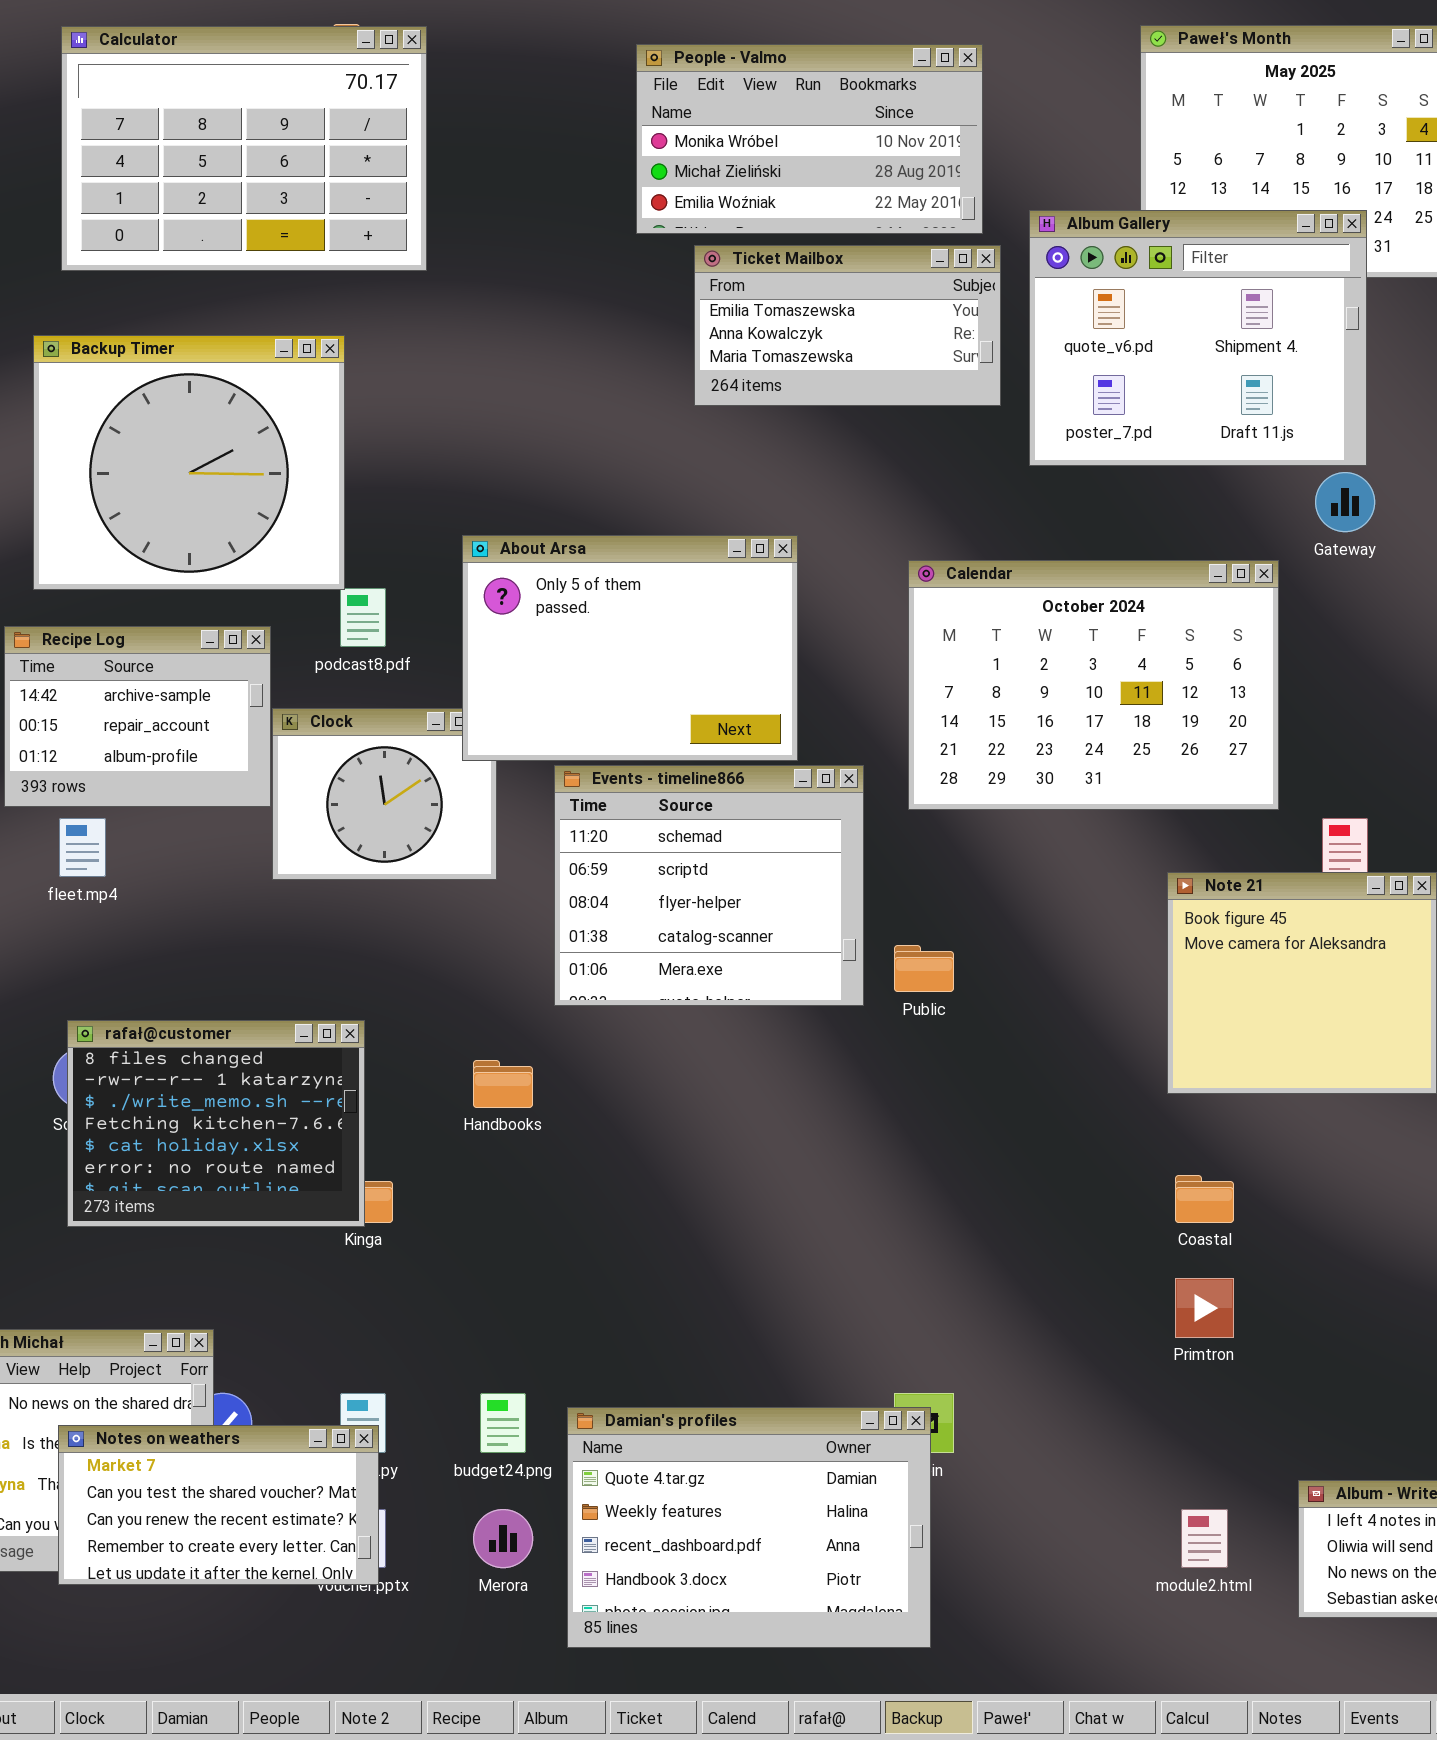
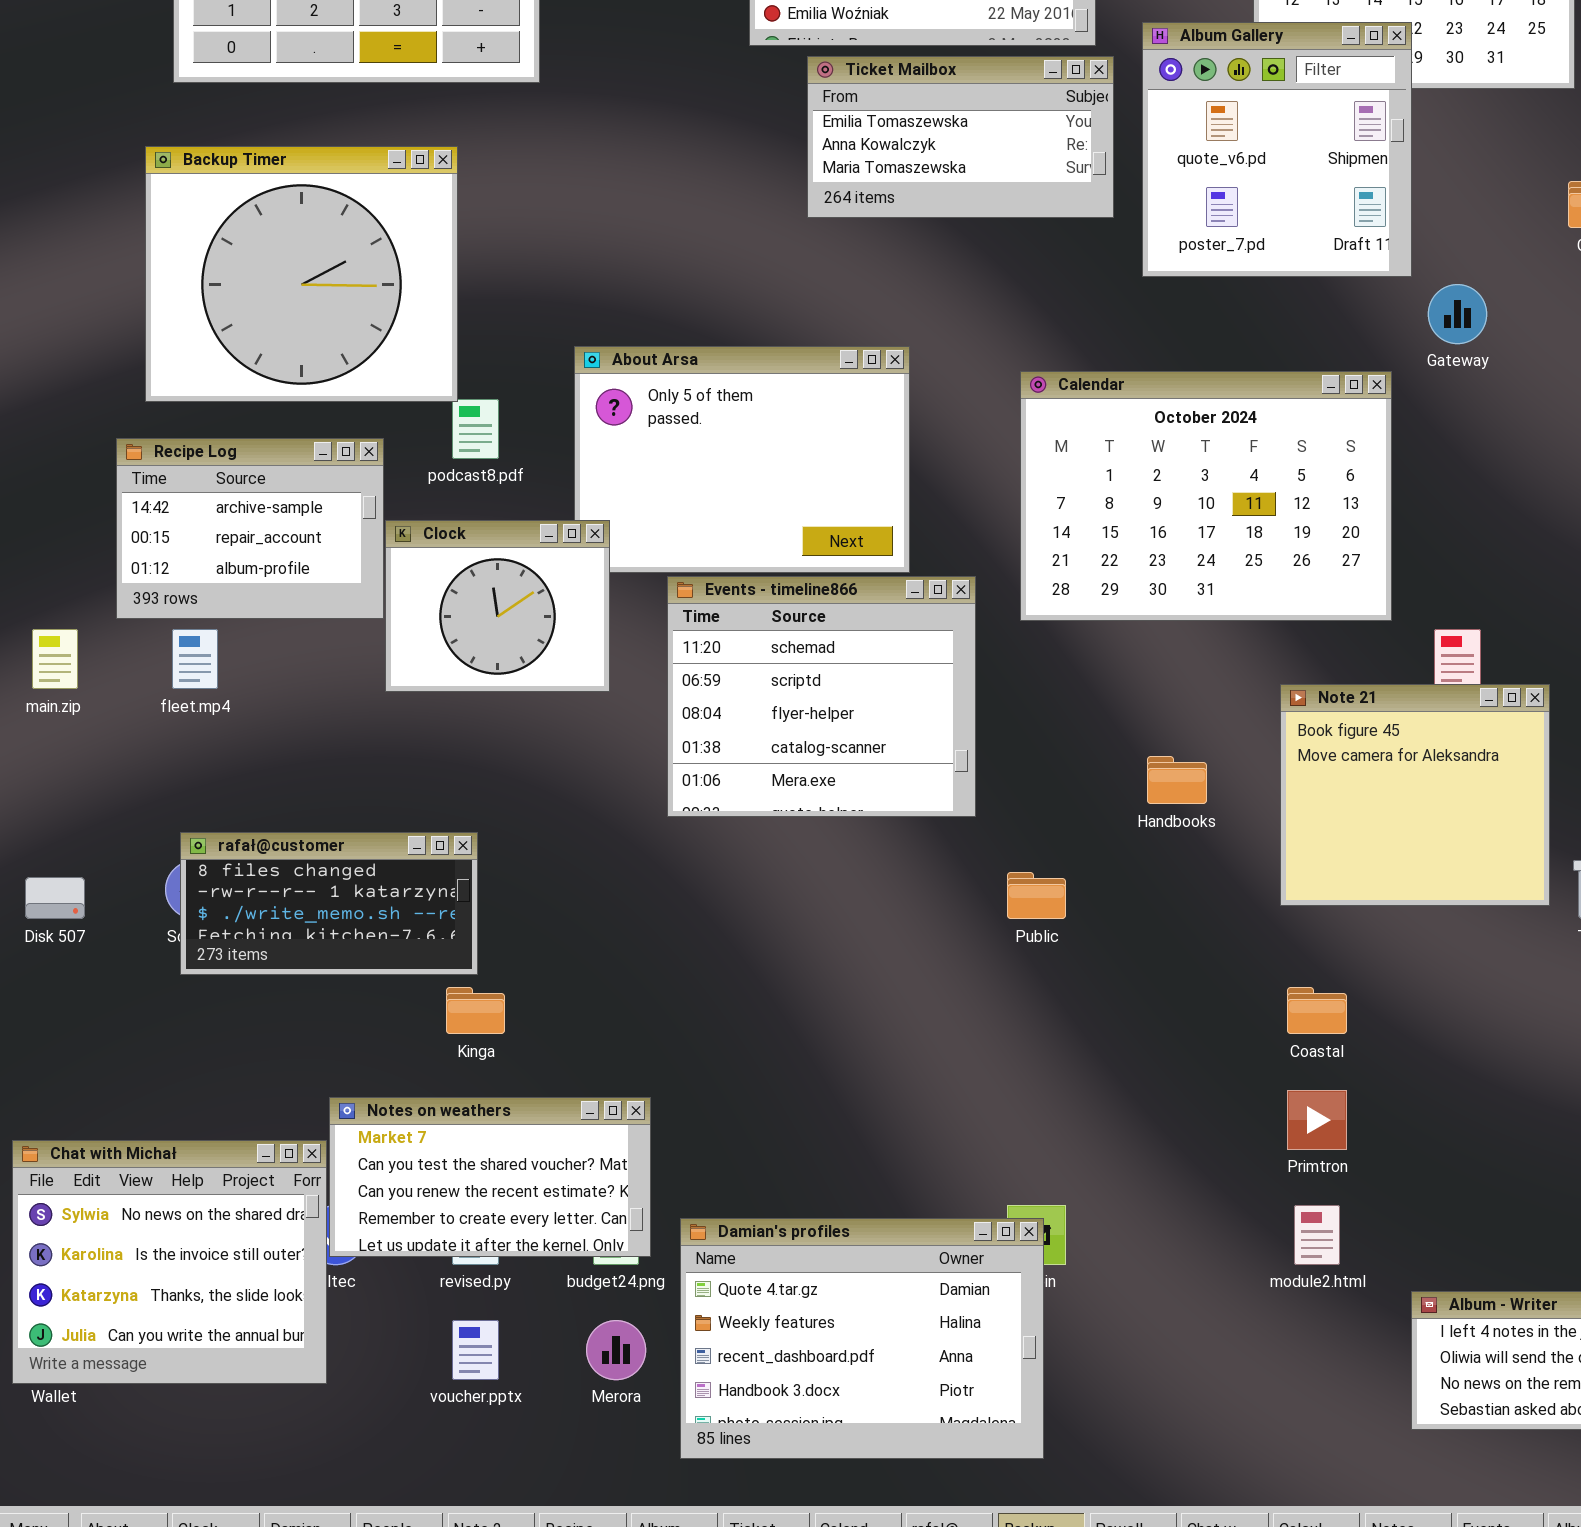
Album Gallery: [1029,210,1367,466] -> [1142,22,1412,277], resized
Clock: [272,708,497,880] -> [385,520,610,692], raised
Public: [894,945,954,992] -> [1007,872,1066,919], moved
rafał@customer: [67,1020,365,1227] -> [180,832,478,975], resized
Handbooks: [473,1060,533,1108] -> [1147,756,1207,804], moved
Notes on weathers: [58,1425,379,1585] -> [329,1097,651,1257], moved
module2.html: [1181,1509,1228,1568] -> [1294,1205,1340,1265], moved

